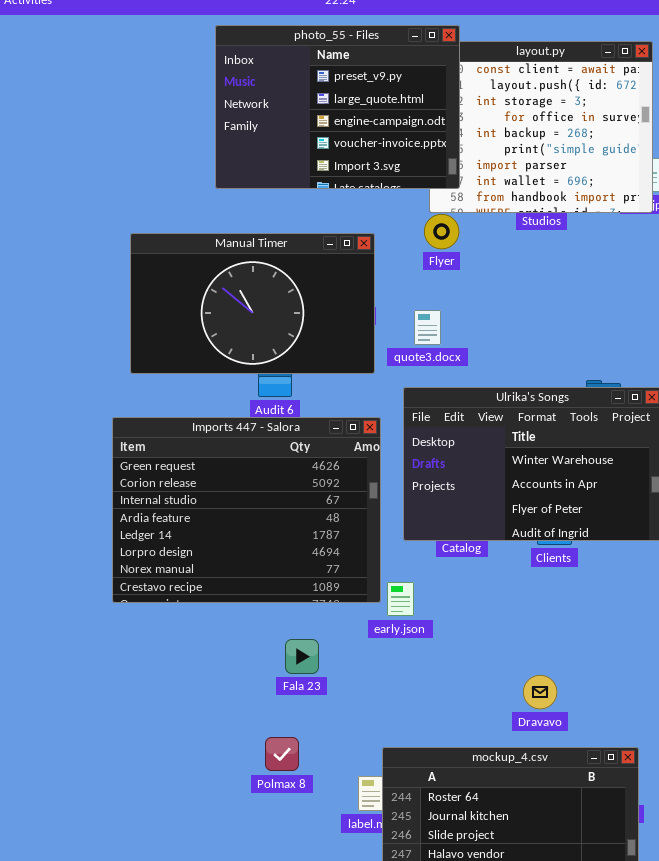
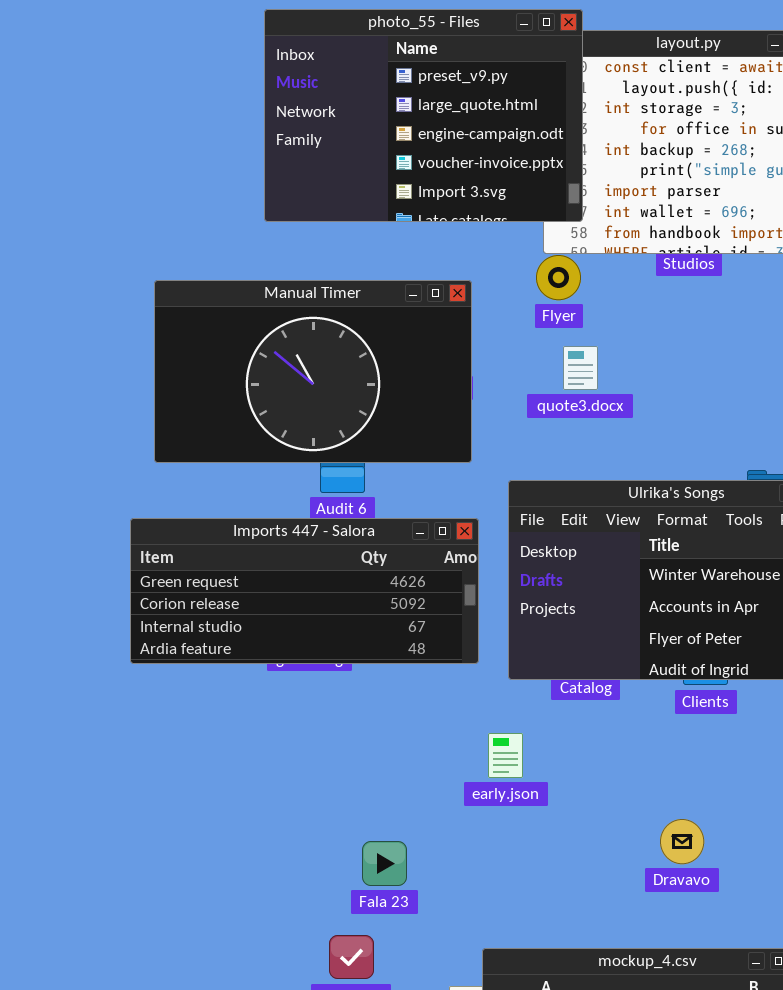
quote3.docx: [414,310,441,345] -> [563,346,598,390], moved
Imports 447 - Salora: [112,417,381,603] -> [130,518,479,664], resized
Fala 23: [285,639,319,674] -> [362,841,407,886], moved
Dravavo: [523,675,557,709] -> [660,819,704,864], moved

